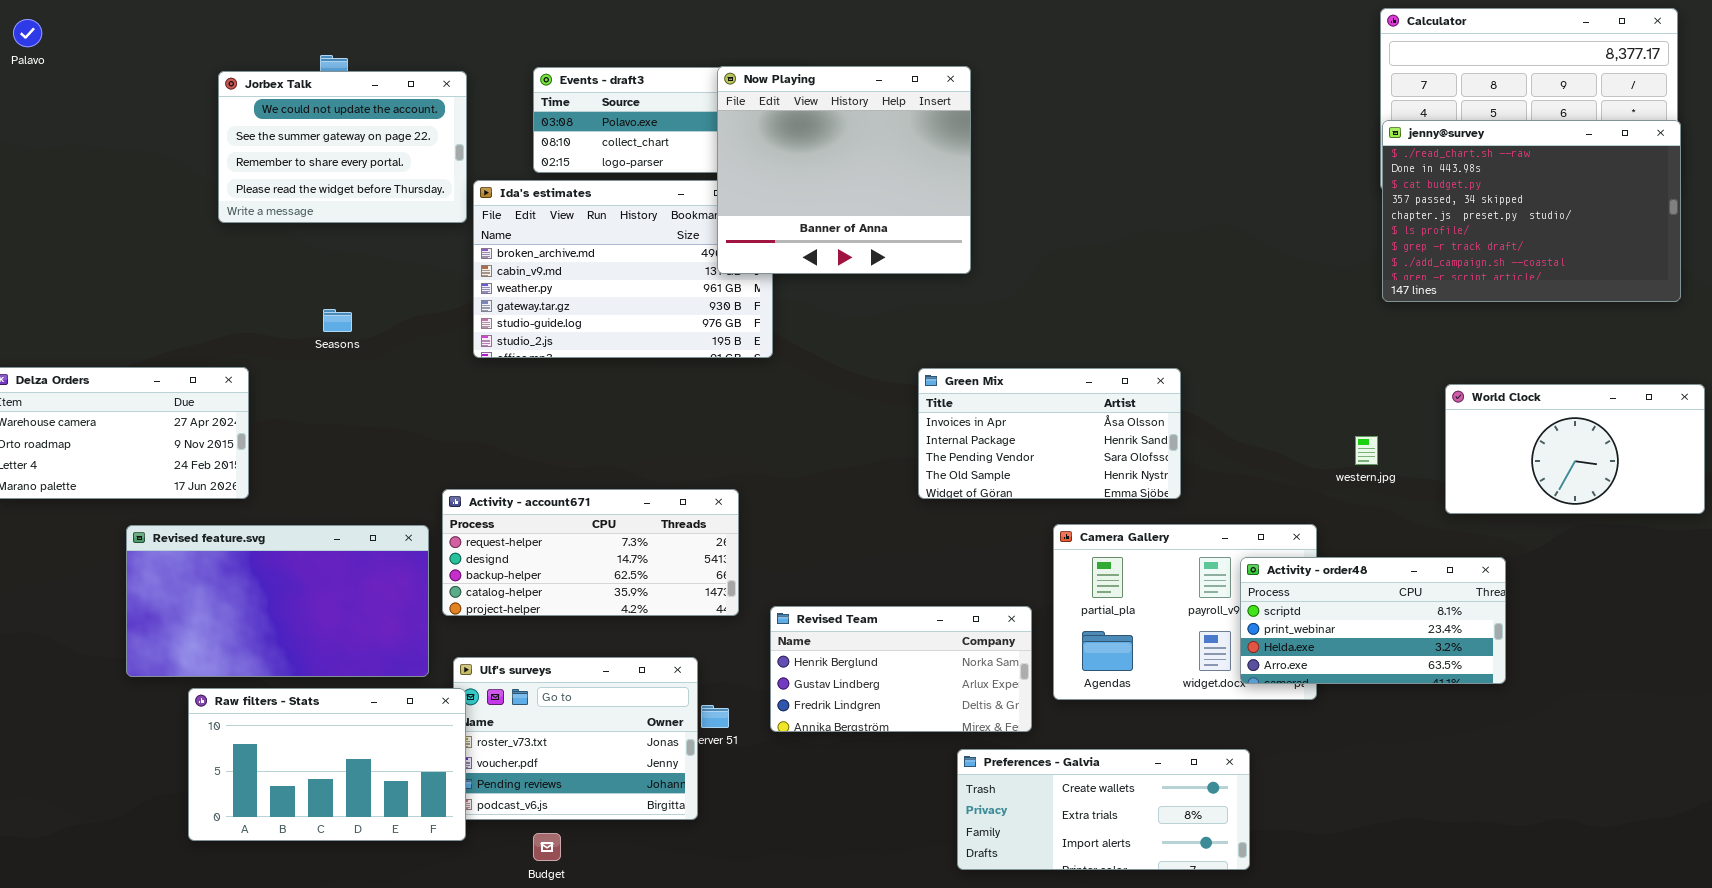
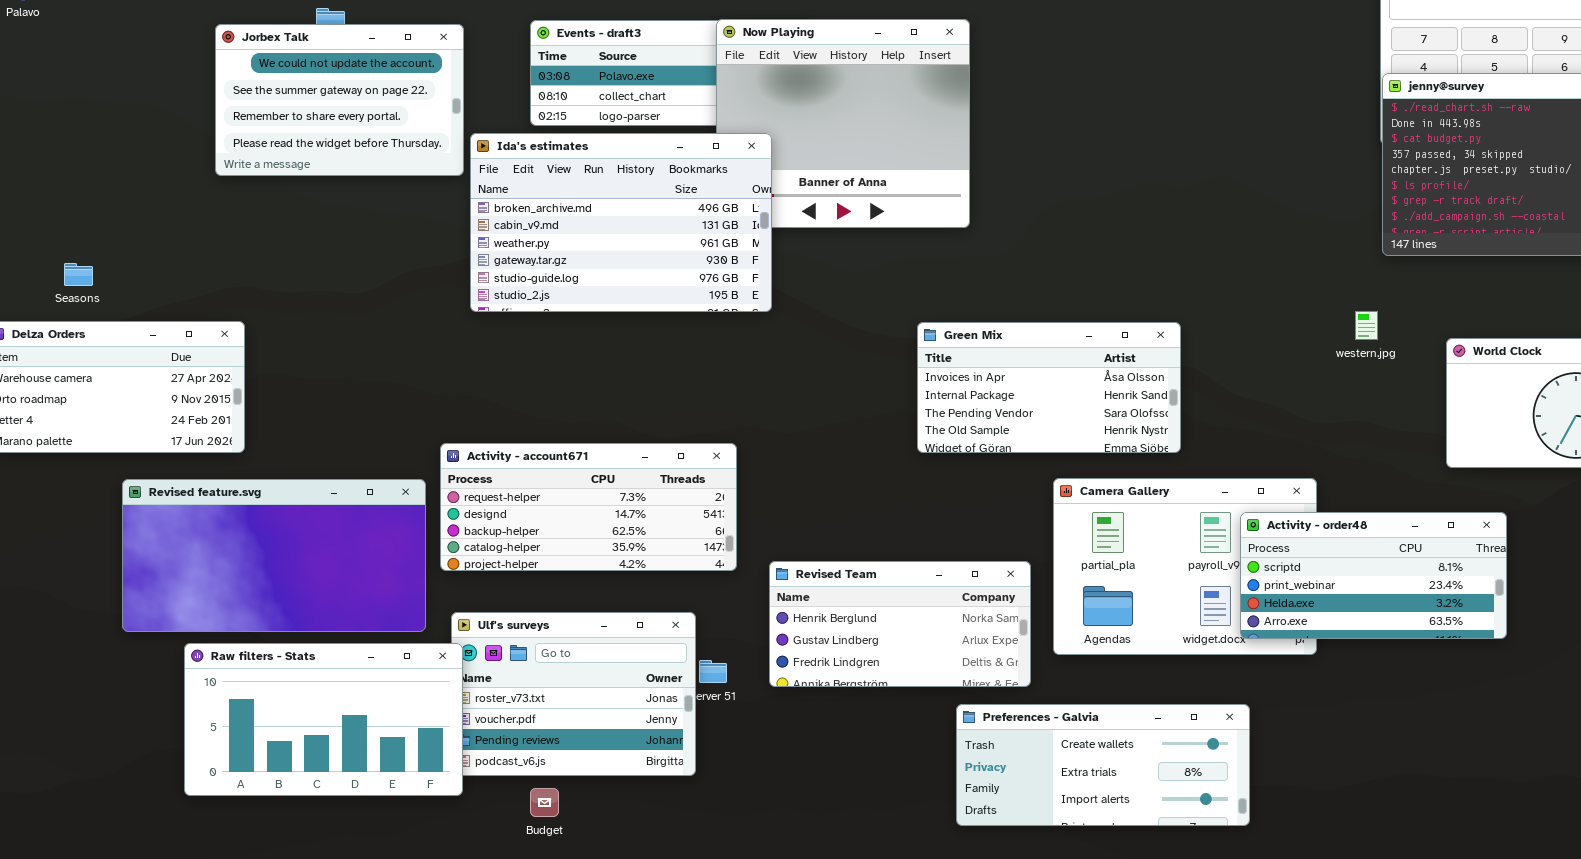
Ida's estimates: [473,180,773,358] -> [470,133,772,312], raised
Seasons: [323,309,352,332] -> [64,263,93,286], moved
western.jpg: [1355,436,1378,465] -> [1355,311,1378,340], moved

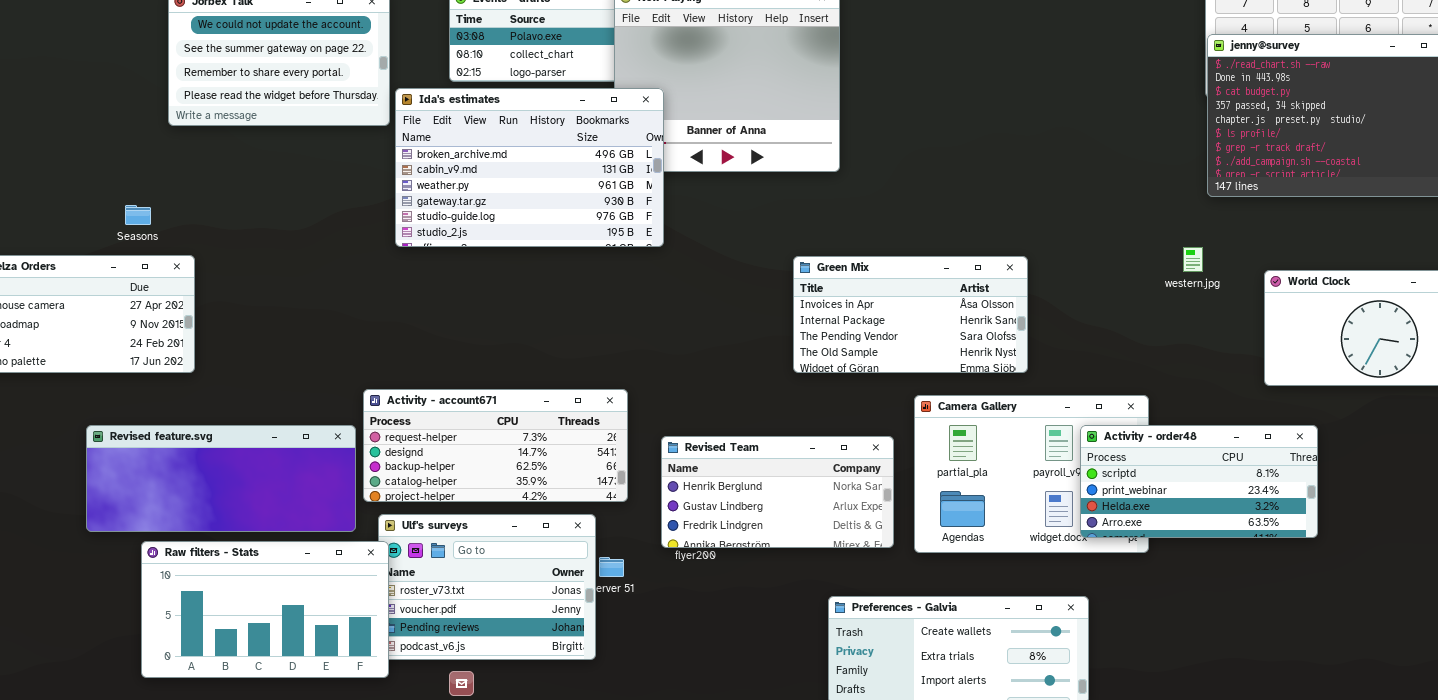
Seasons: [64,263,93,286] -> [125,205,151,225], moved
Activity - account671: [440,443,737,571] -> [363,389,628,502], moved
Revised feature.svg: [122,479,426,632] -> [86,425,356,532], resized
Revised Team: [769,561,1031,687] -> [661,436,894,548], moved

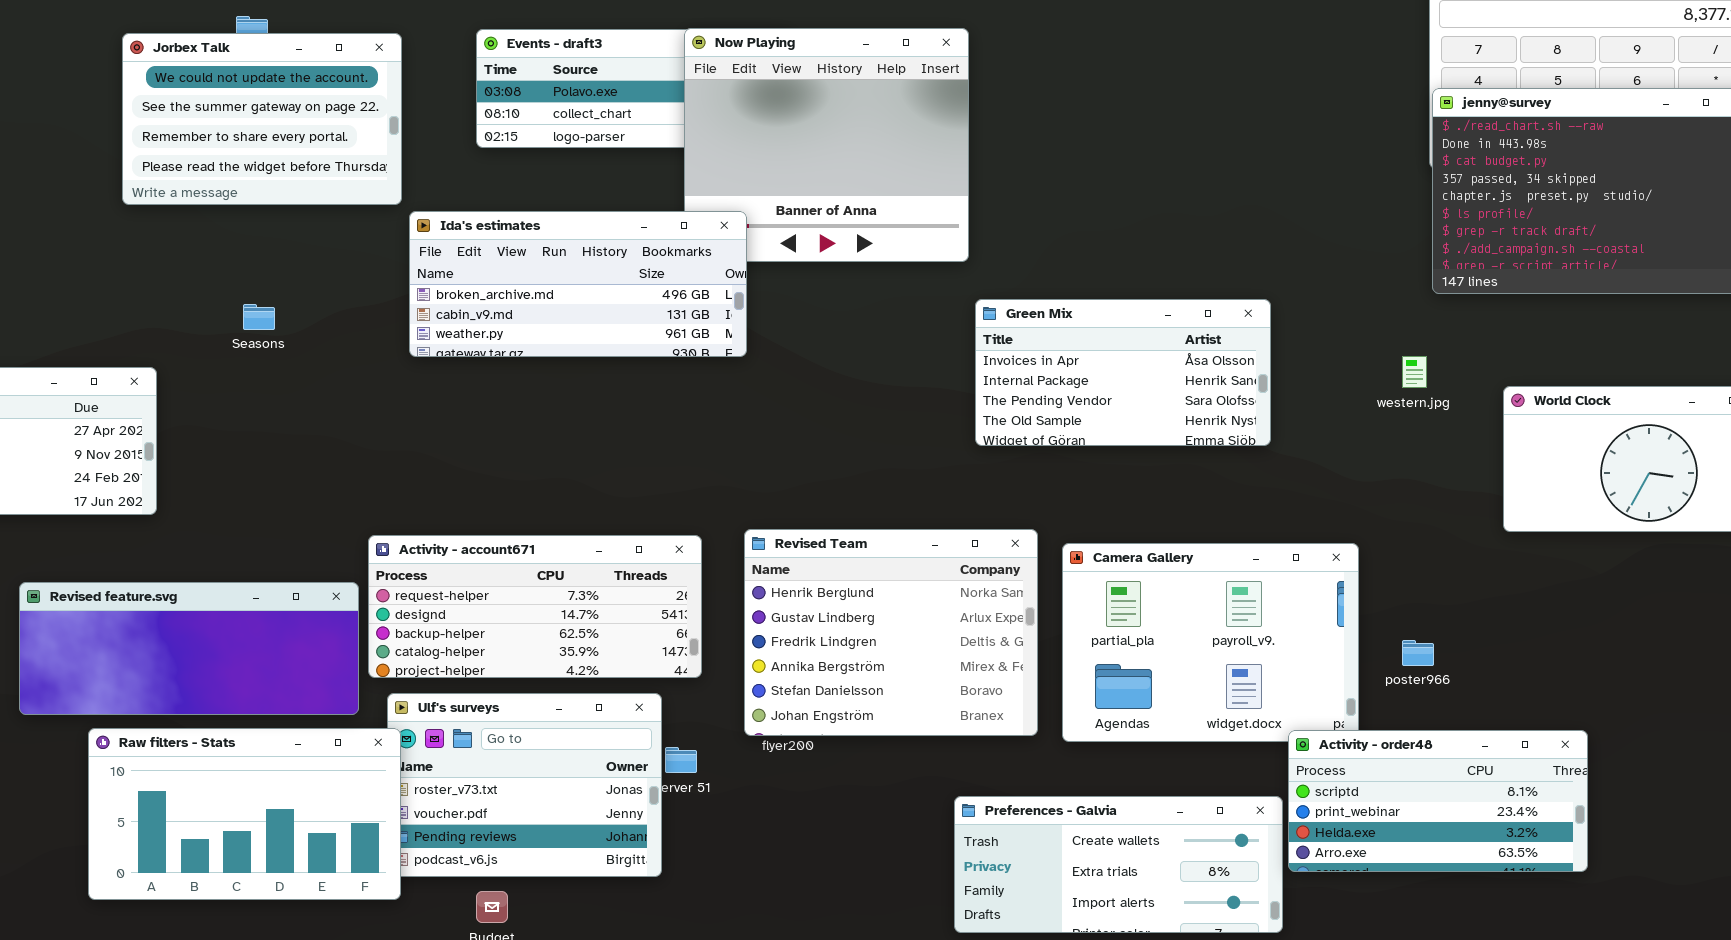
Ida's estimates: [395,88,664,247] -> [409,211,747,357], resized
Seasons: [125,205,151,225] -> [243,304,275,330], moved
Green Mix: [793,256,1028,373] -> [975,299,1271,446], moved
Activity - order48: [1080,425,1318,538] -> [1288,730,1588,872], moved
Revised Team: [661,436,894,548] -> [744,529,1038,736], resized

